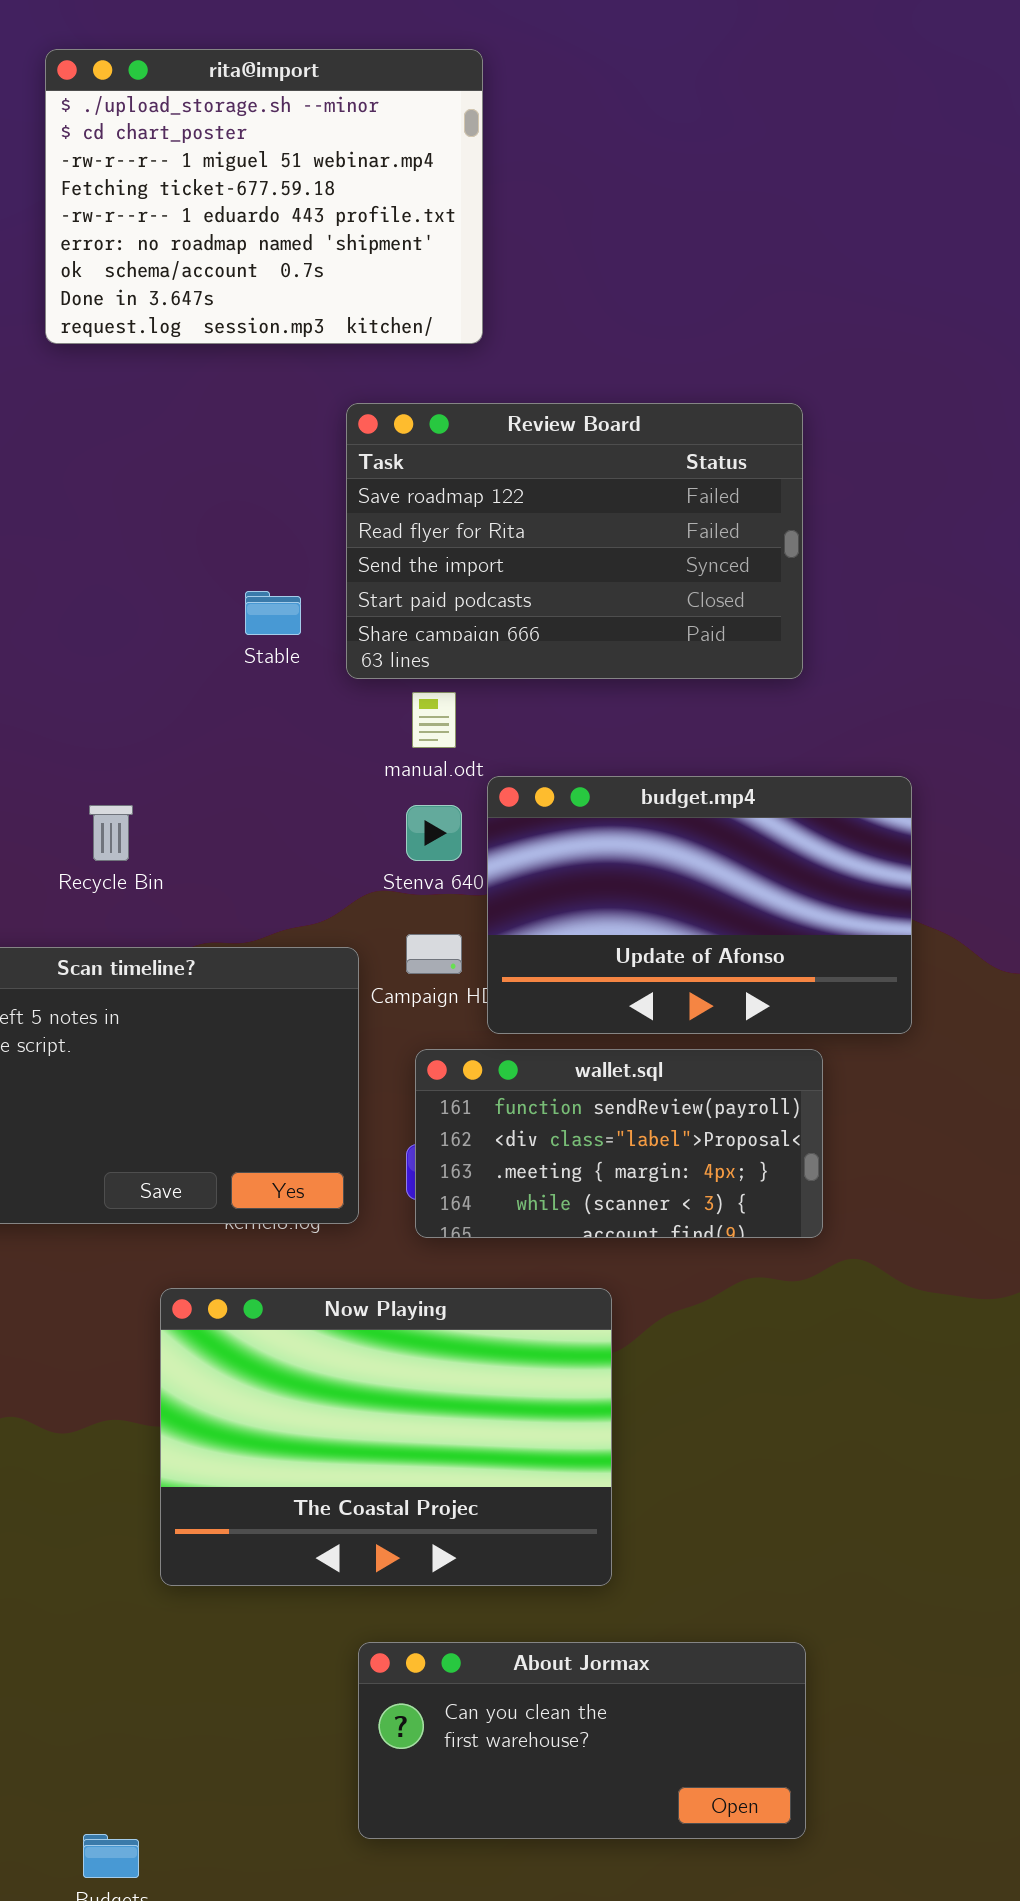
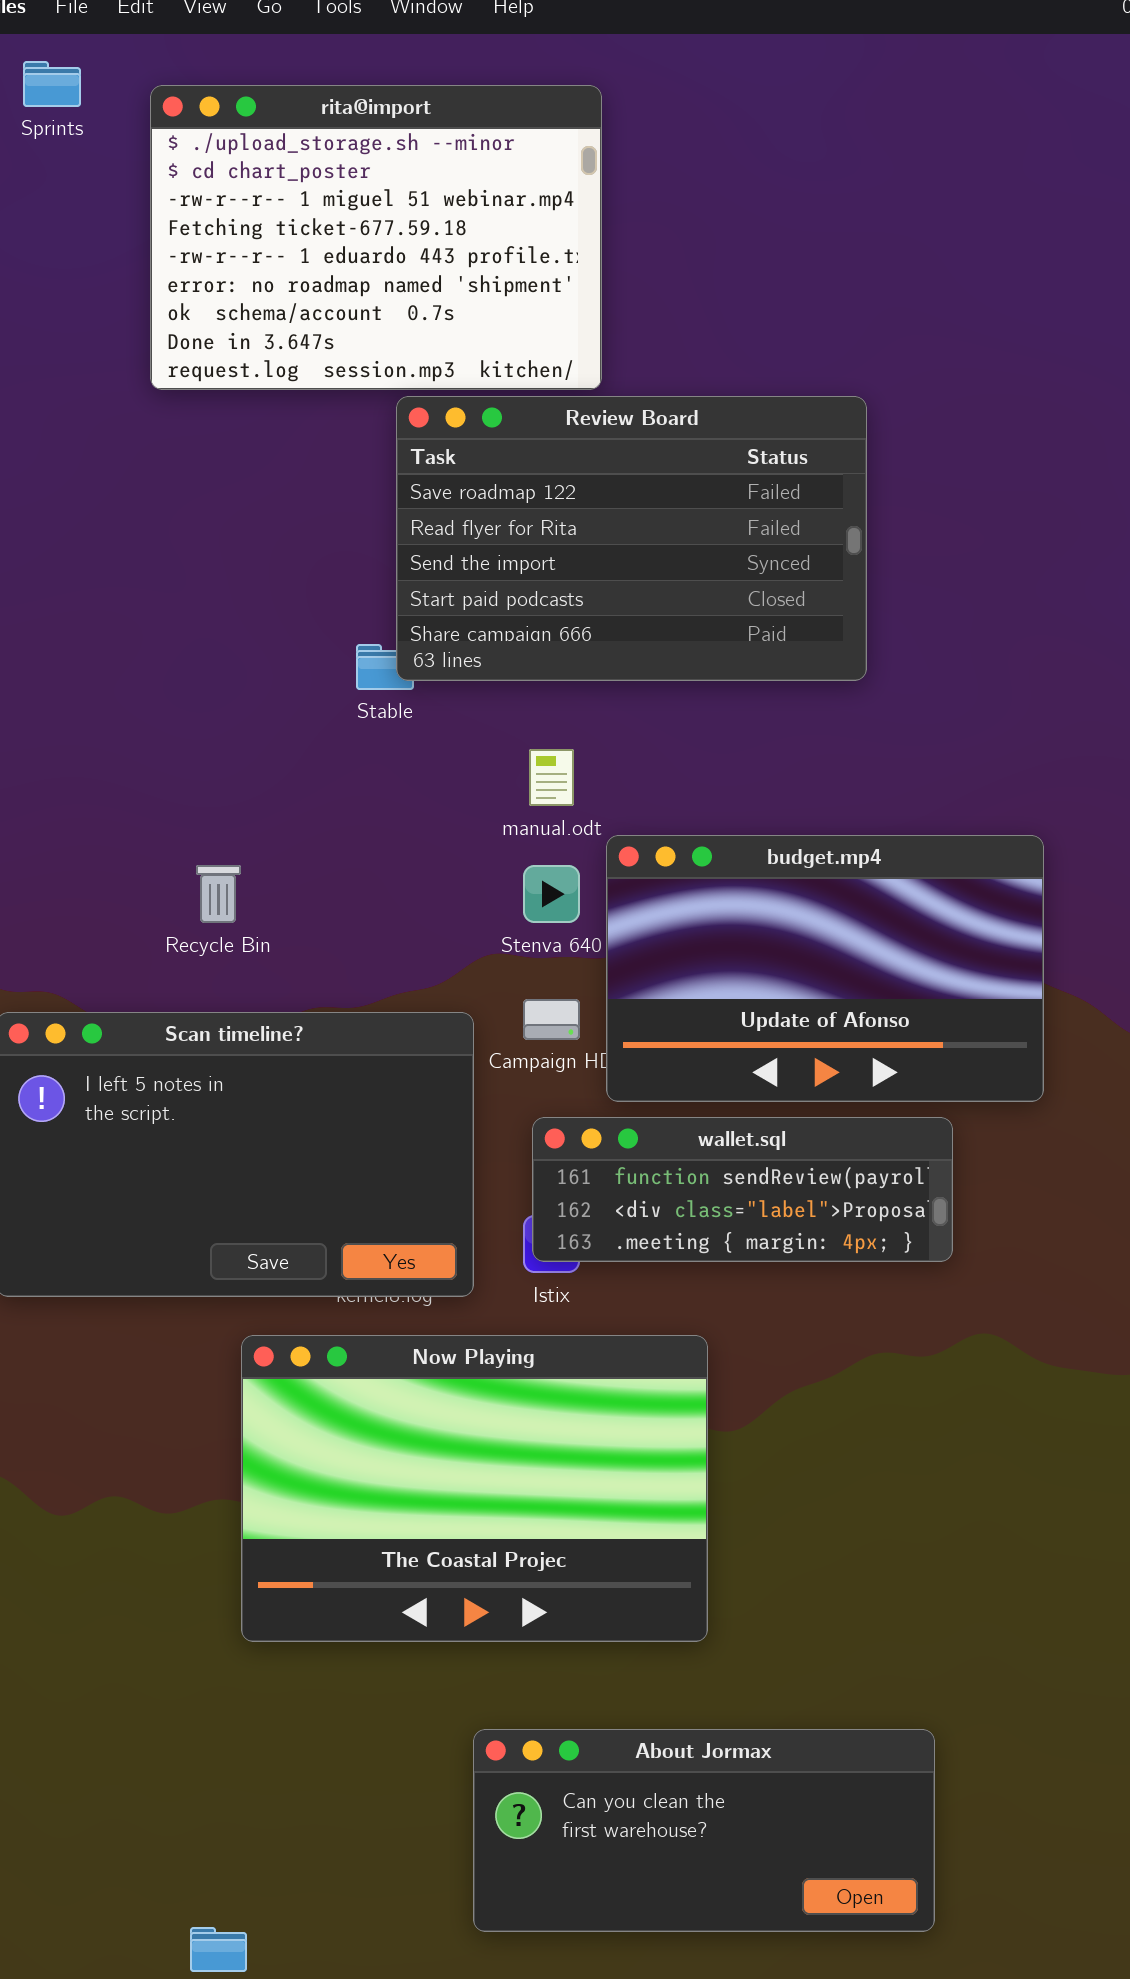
Review Board: [346,403,803,679] -> [396,396,867,681], moved
wallet.sql: [415,1049,823,1238] -> [532,1117,953,1262], resized
Now Playing: [160,1288,612,1586] -> [241,1335,708,1642], moved

